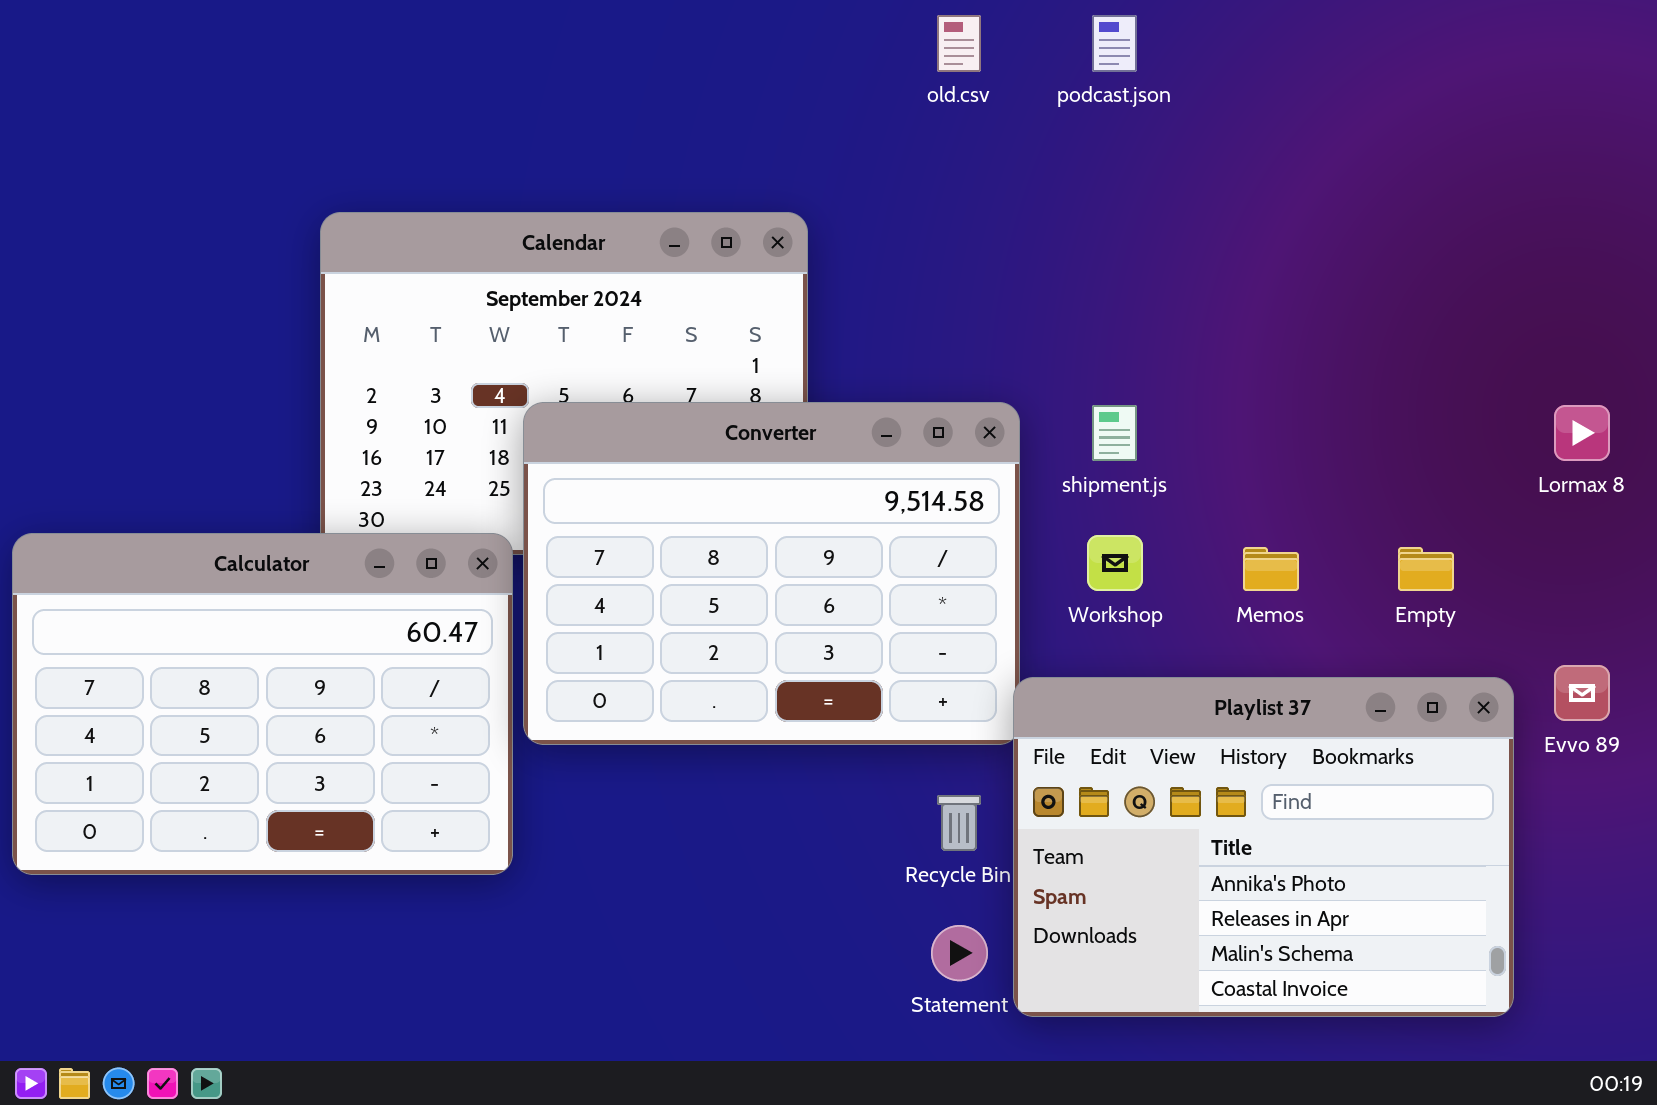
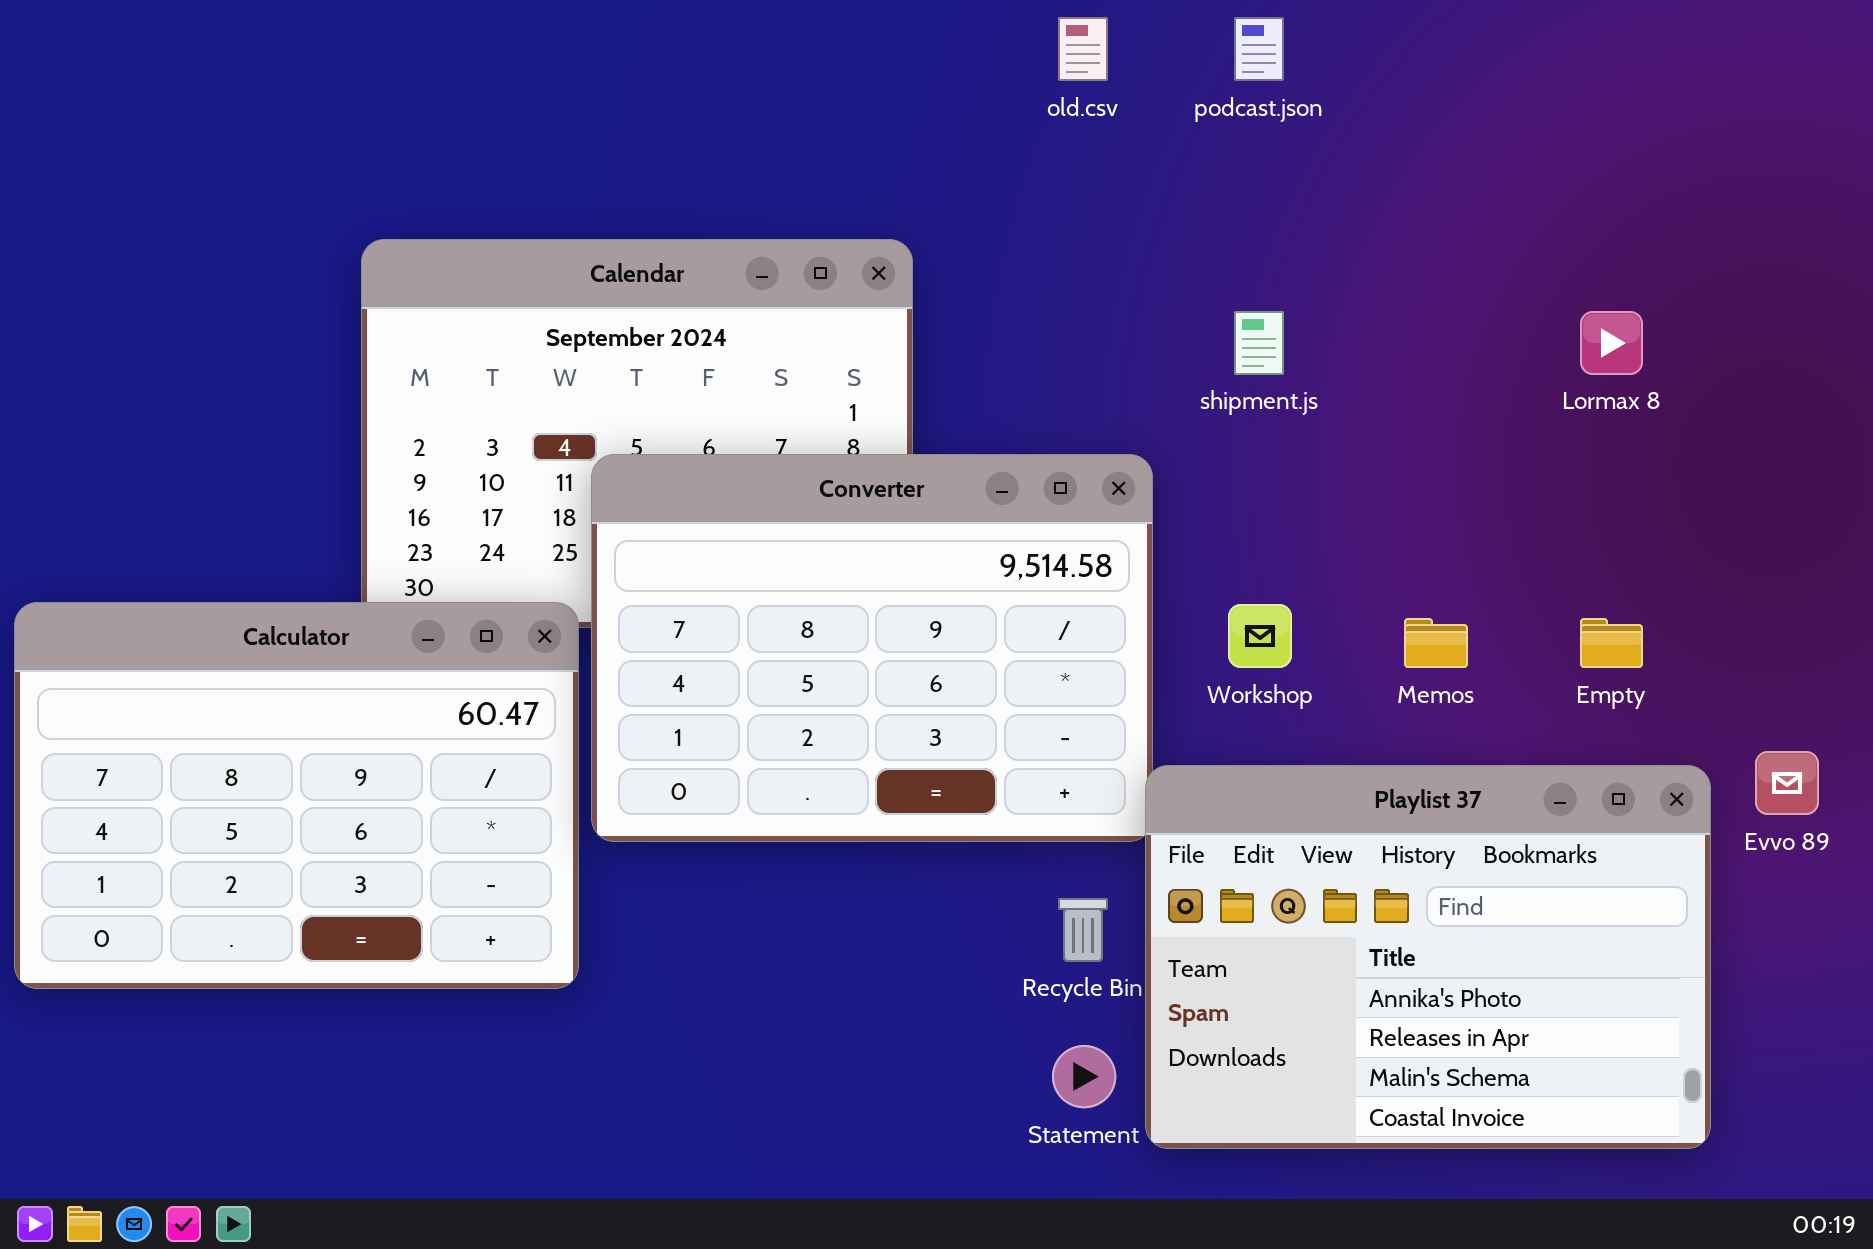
shipment.js: [1092,405,1137,461] -> [1234,311,1284,375], moved
Lormax 8: [1554,405,1610,461] -> [1580,311,1643,375], moved

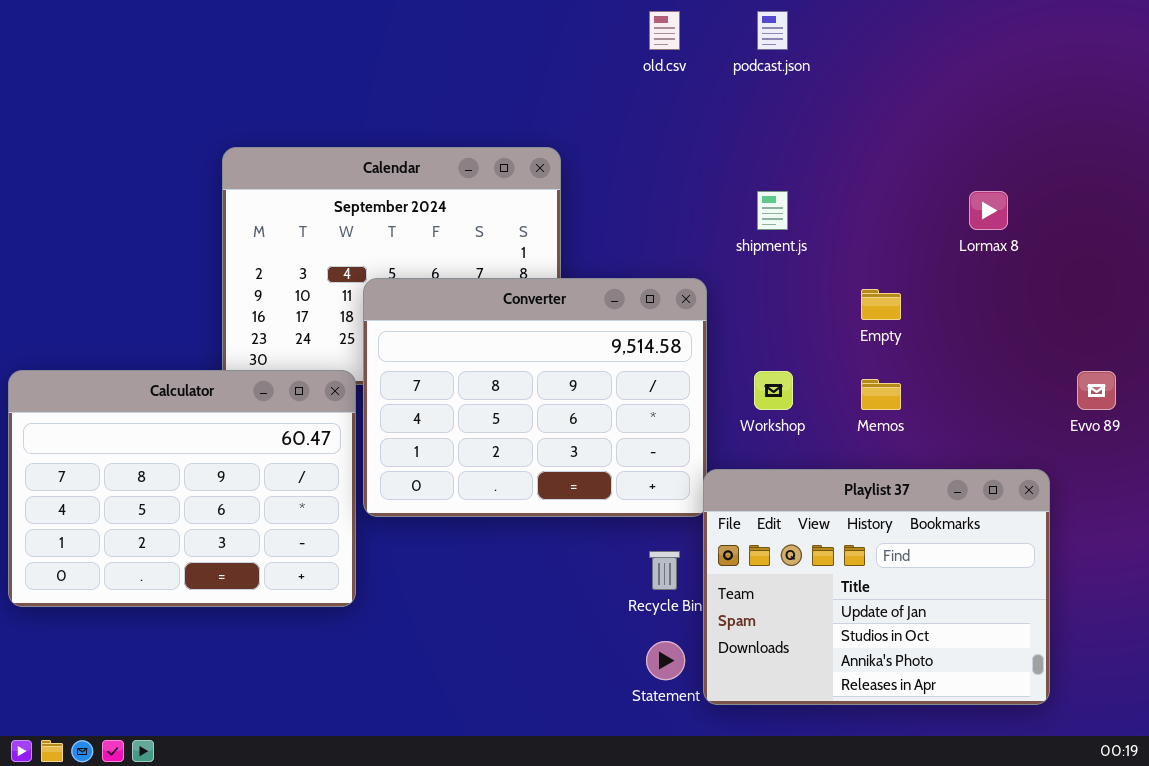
Empty: [1580,618,1643,668] -> [861,289,901,320], moved
Evvo 89: [1755,751,1819,815] -> [1077,371,1116,410], moved
Playlist 37: [1145,765,1711,1149] -> [703,469,1050,705], scrolled up 2 rows

